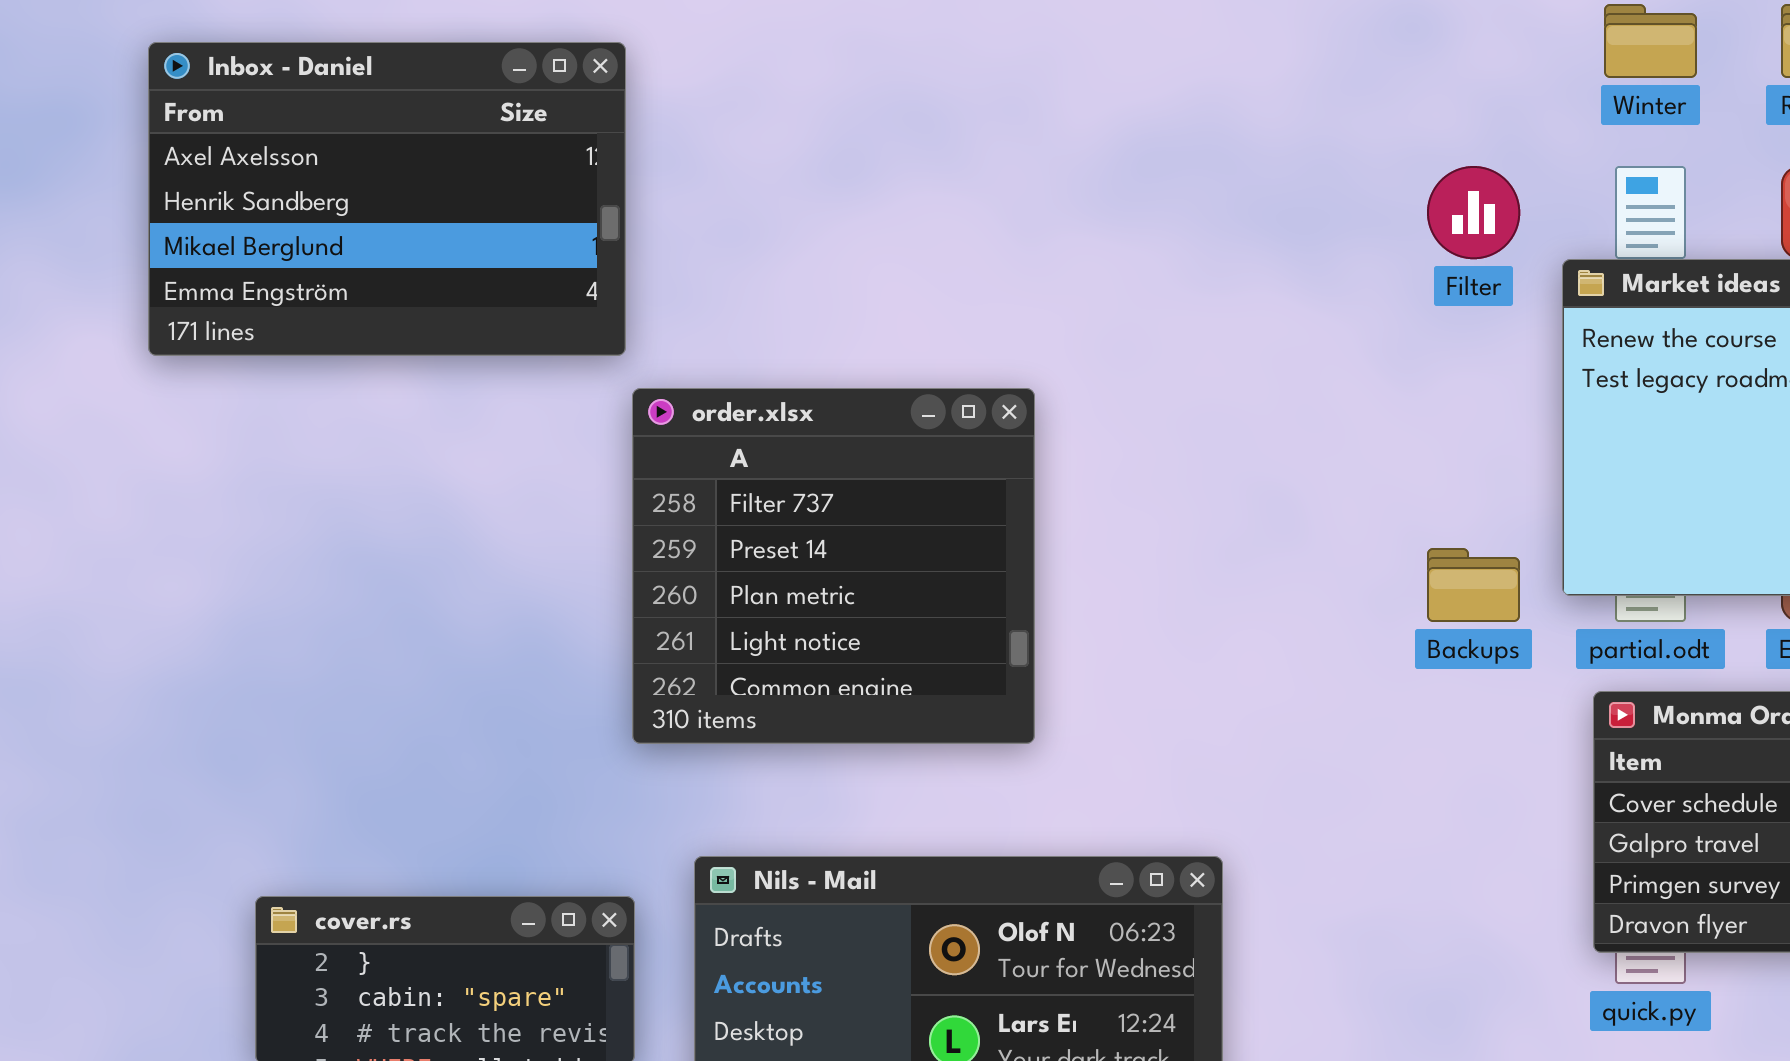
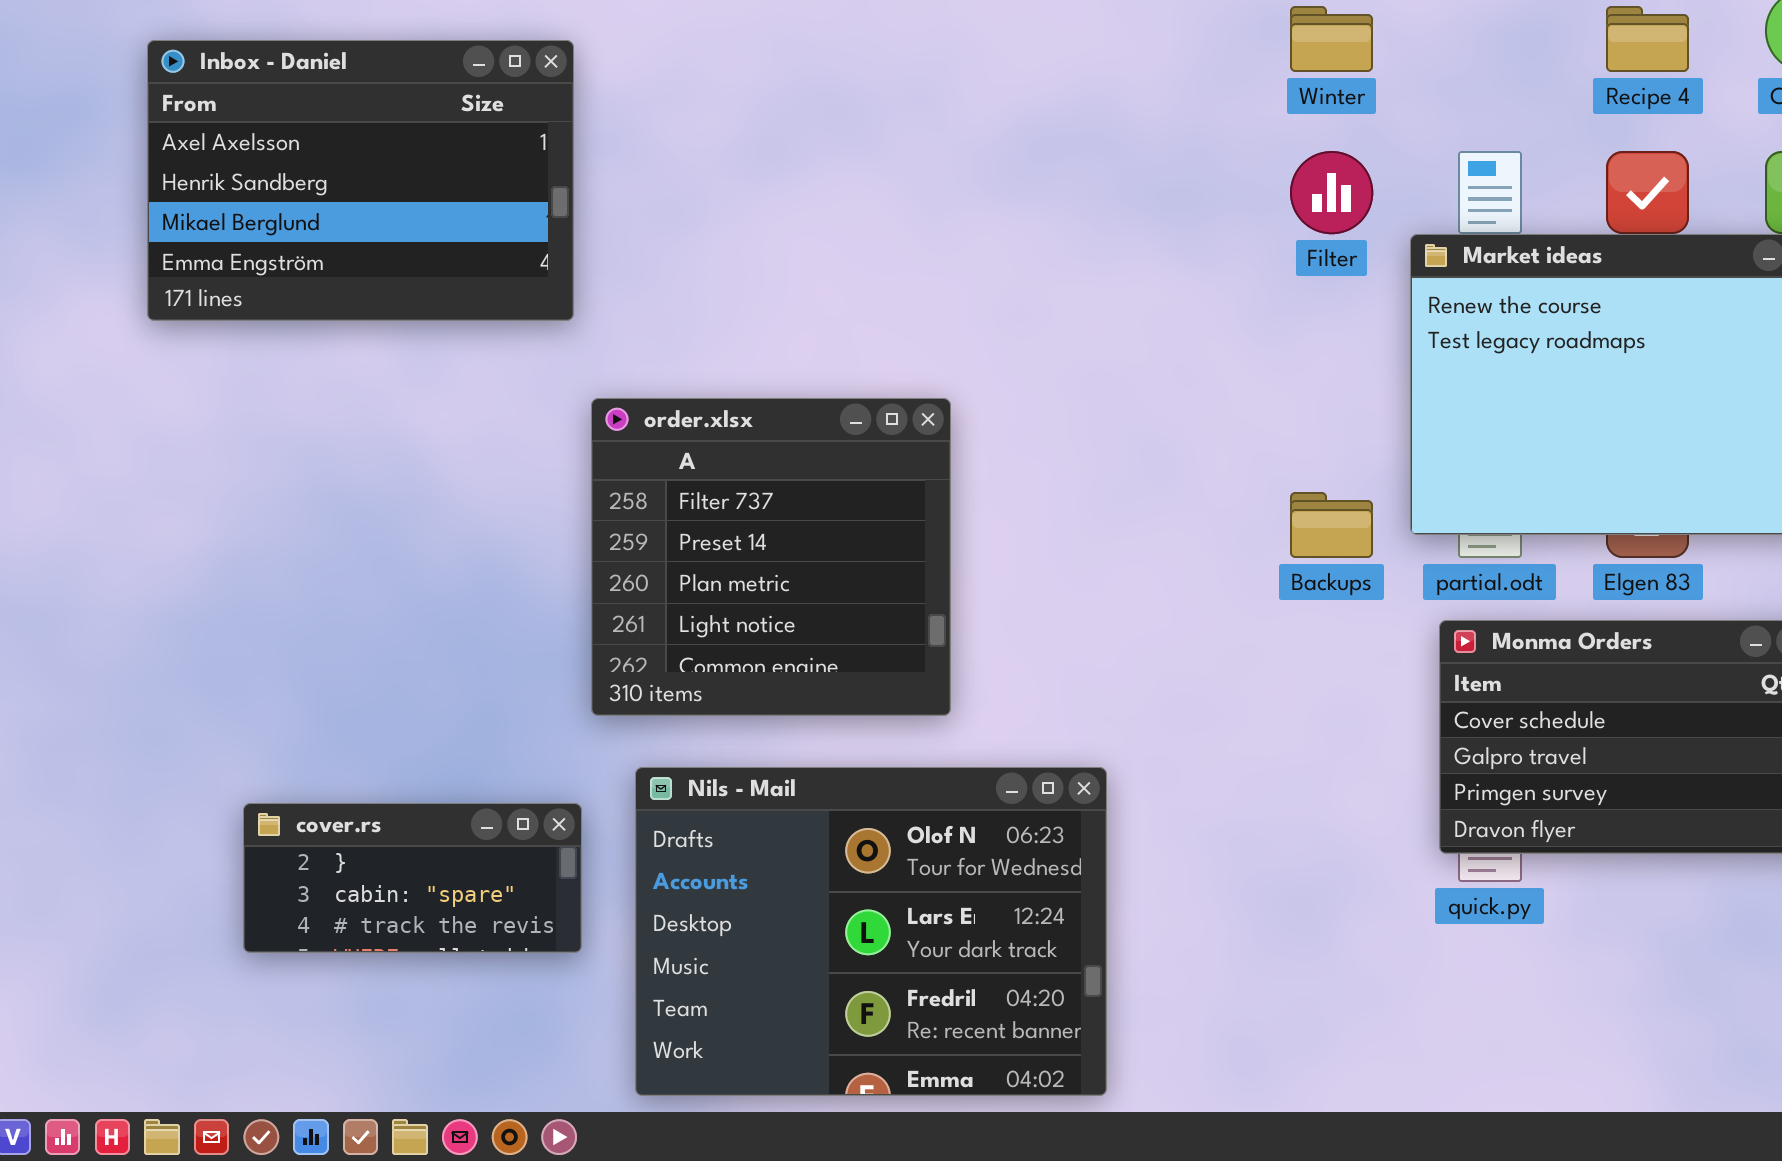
Winter: [1604,4,1697,78] -> [1290,6,1373,72], moved
order.xlsx: [632,388,1035,744] -> [591,398,951,716], moved

